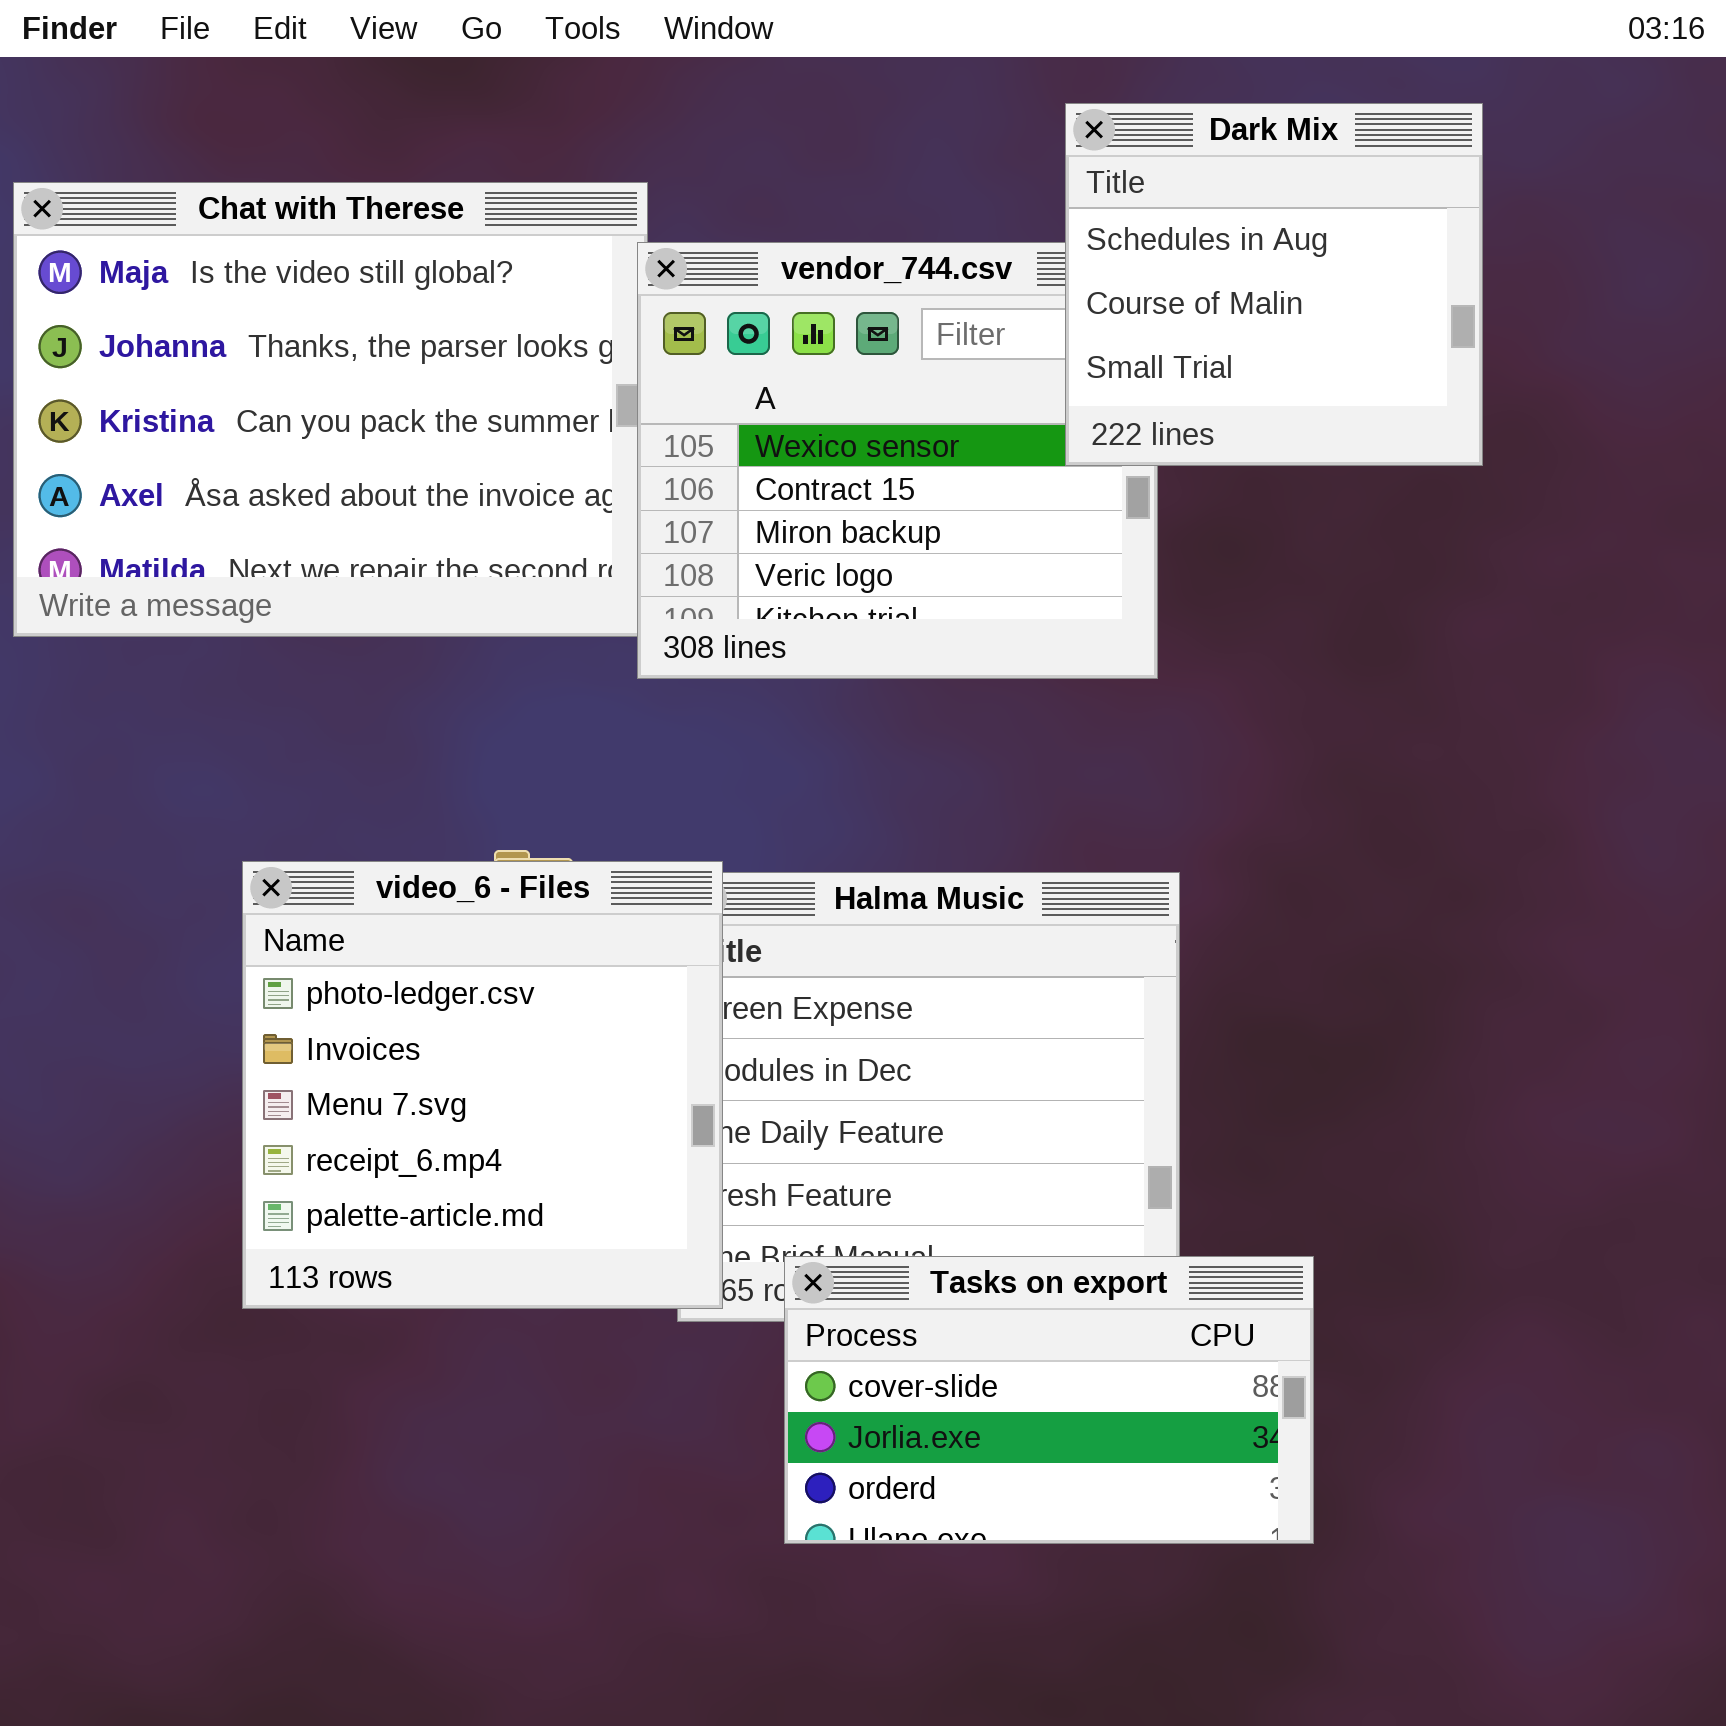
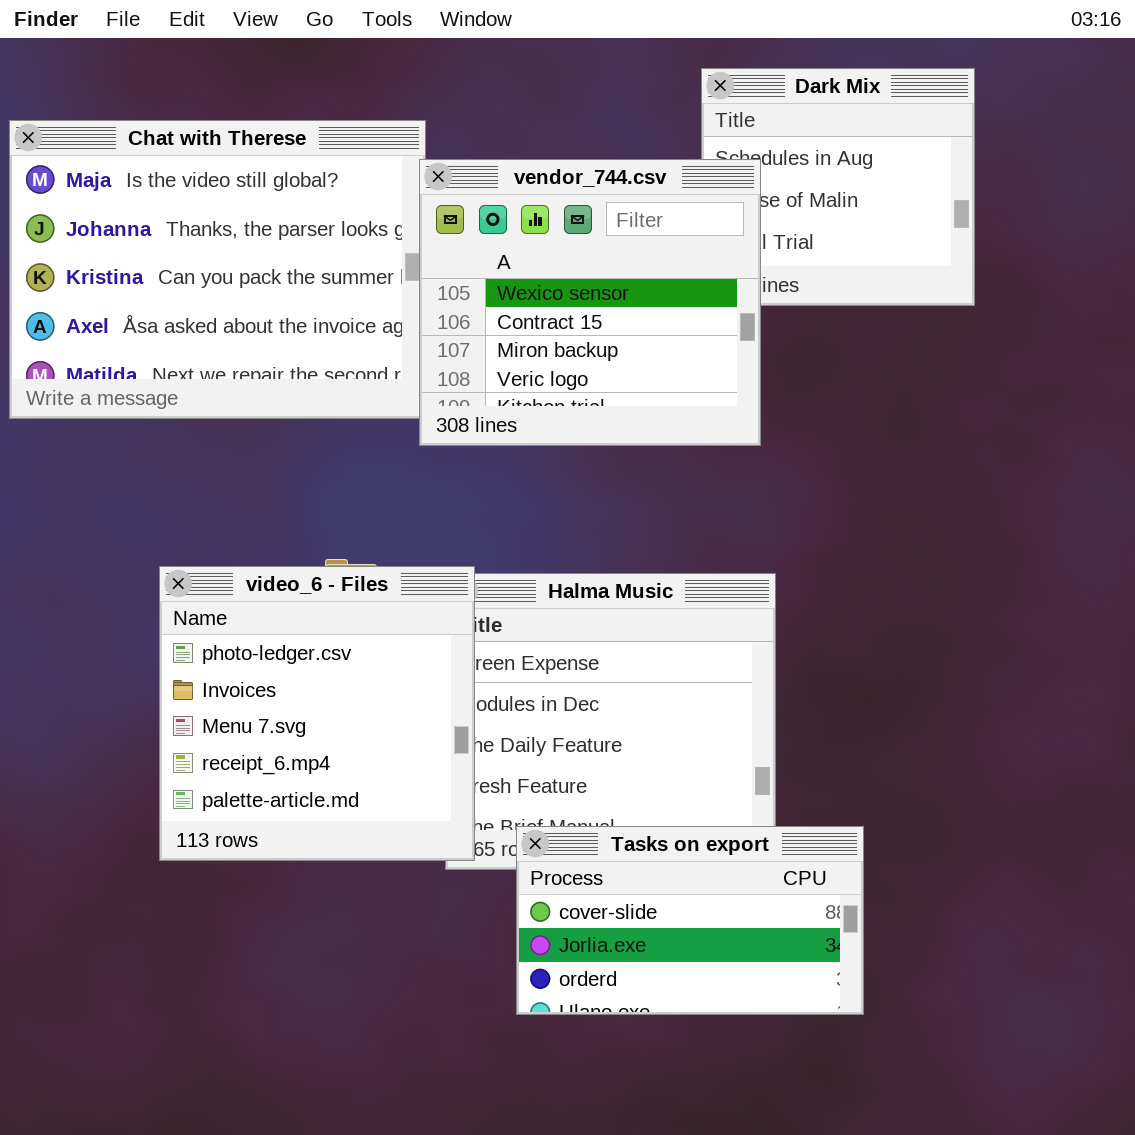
vendor_744.csv: [637,242,1158,679] -> [419,159,761,446], raised

